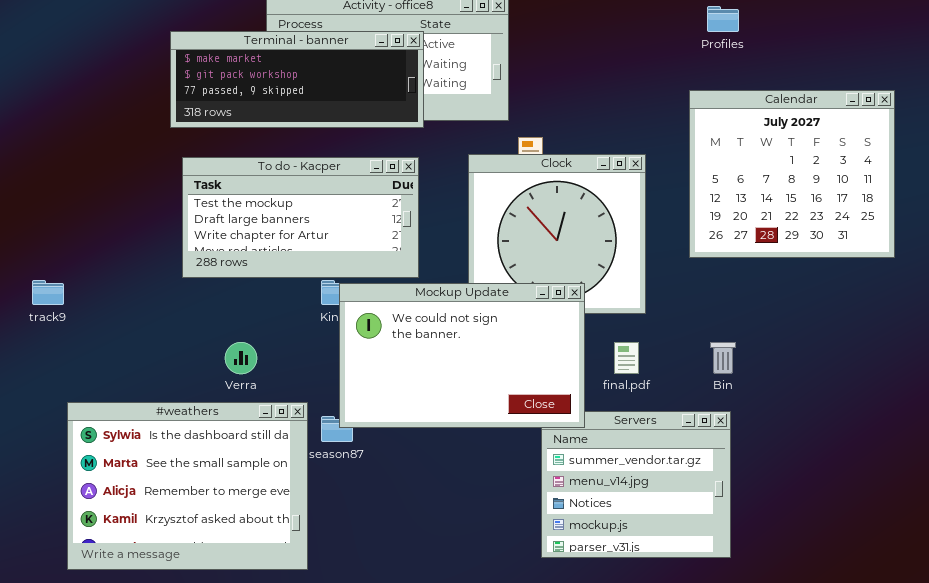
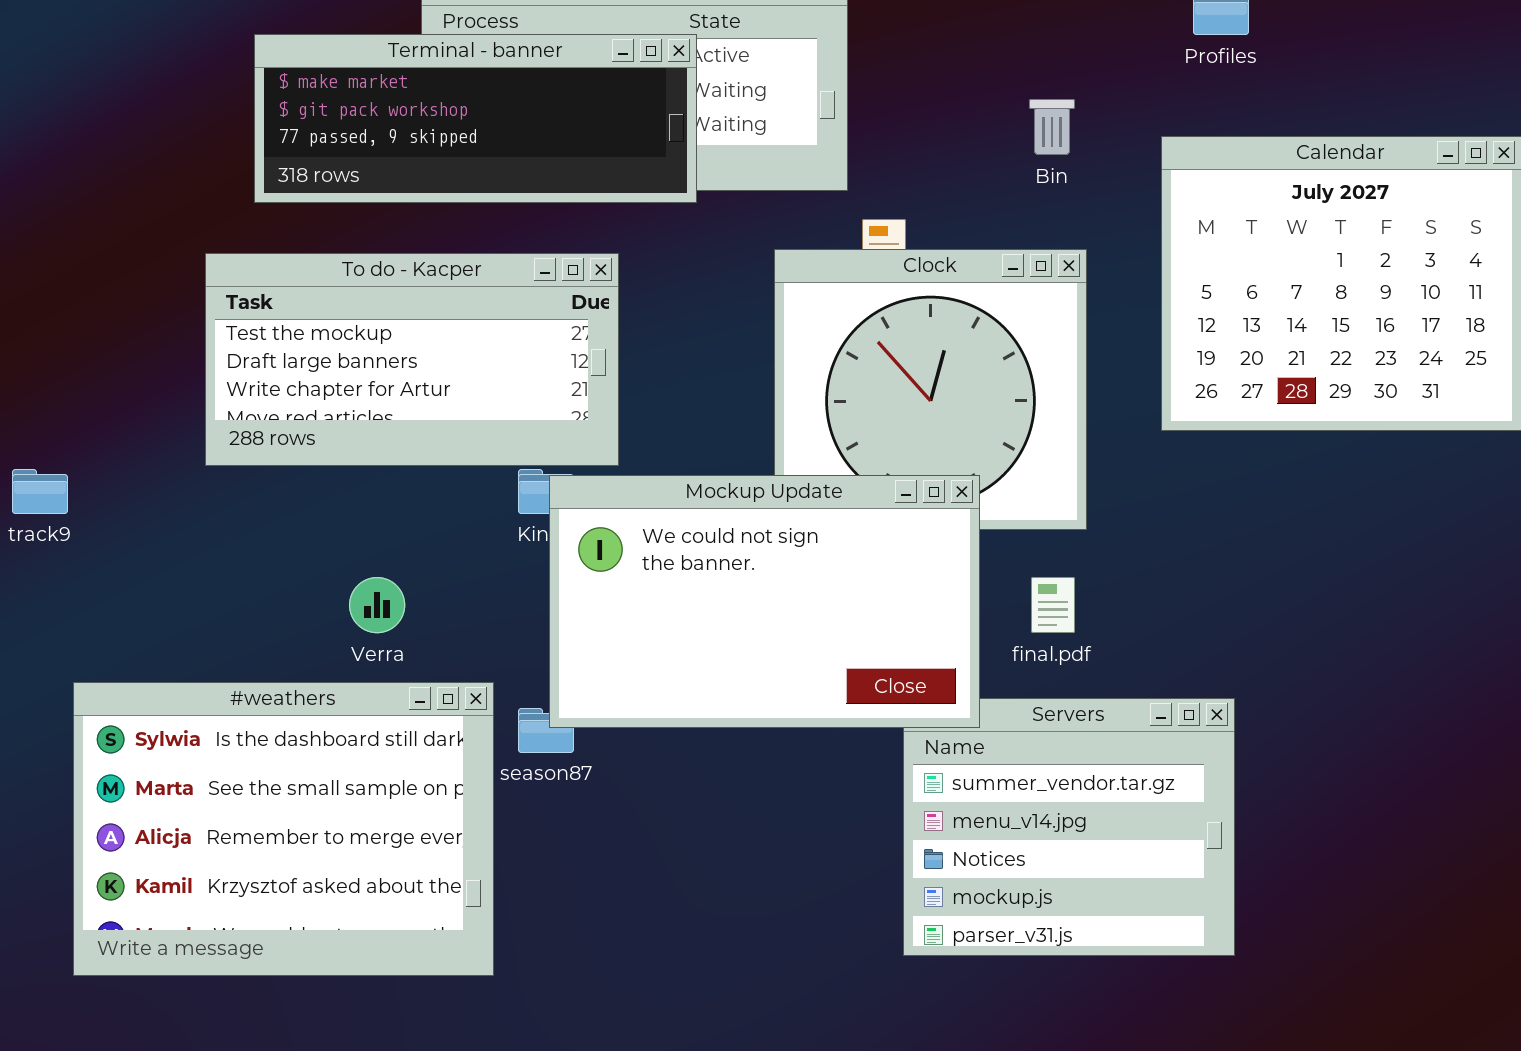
To do - Kacper: [182,157,419,278] -> [205,253,619,466], moved
Bin: [710,342,736,374] -> [1029,99,1075,155], moved

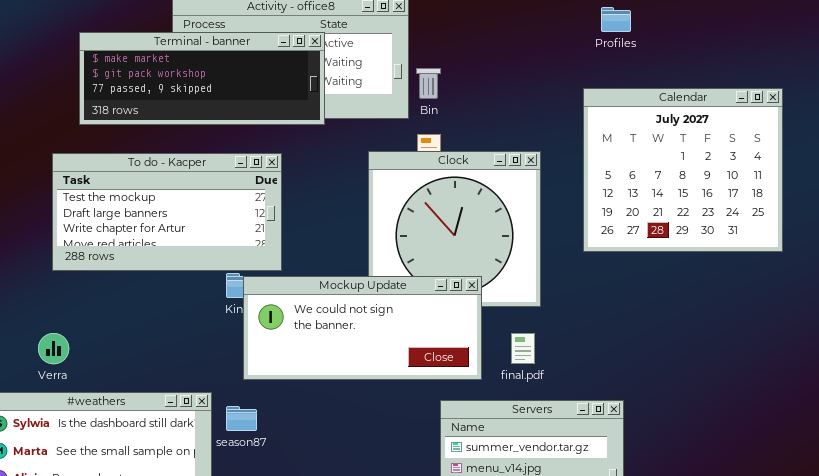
Bin: [1029,99,1075,155] -> [416,68,441,99], moved
Mockup Update: [549,475,980,728] -> [243,276,482,380], resized
Verra: [349,577,405,633] -> [38,333,69,364], moved

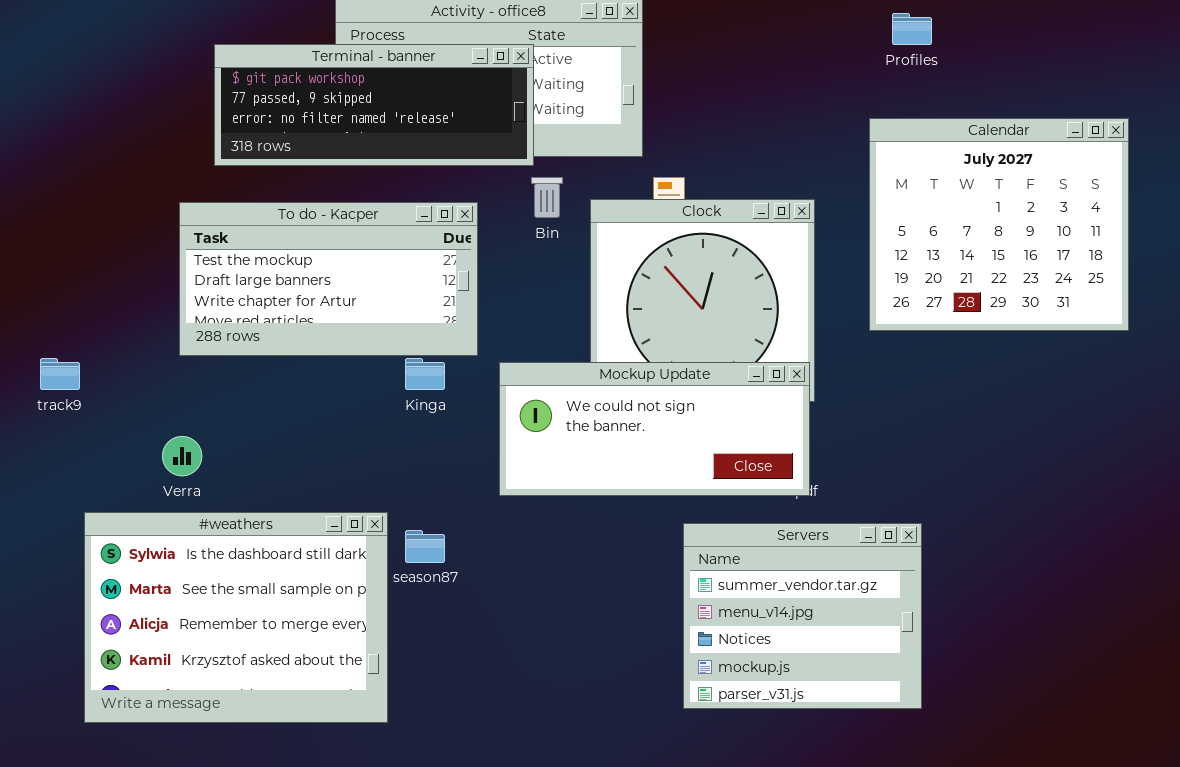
Terminal - banner: [79,32,325,125] -> [214,44,534,166], scrolled down 1 row
Bin: [416,68,441,99] -> [531,177,563,218], moved
Mockup Update: [243,276,482,380] -> [499,362,810,496], moved

